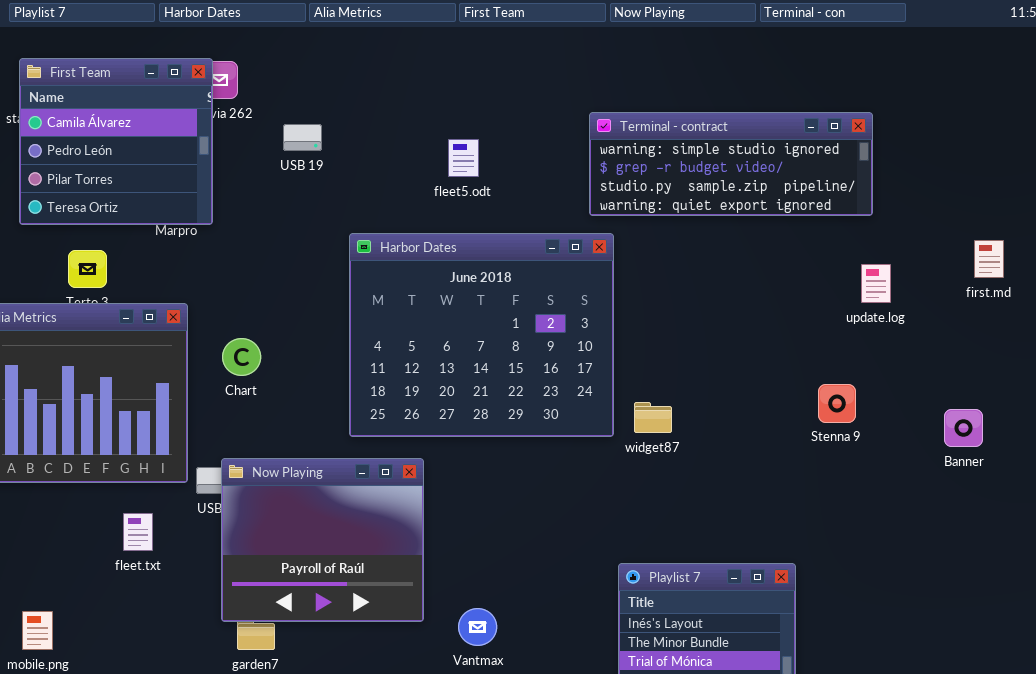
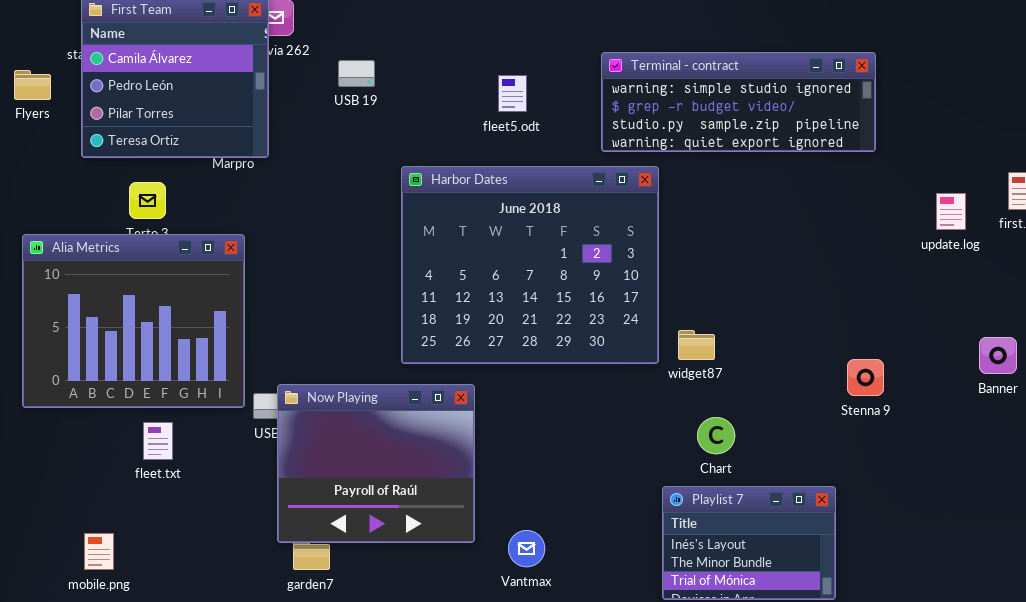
Terminal - contract: [589,112,873,216] -> [601,52,876,152], moved
update.log: [861,264,891,303] -> [936,193,966,230], moved
Chart: [222,338,261,376] -> [697,417,735,454], moved
Stenna 9: [818,384,856,423] -> [847,359,884,396], moved
fleet.txt: [123,513,153,551] -> [143,422,173,460], moved

